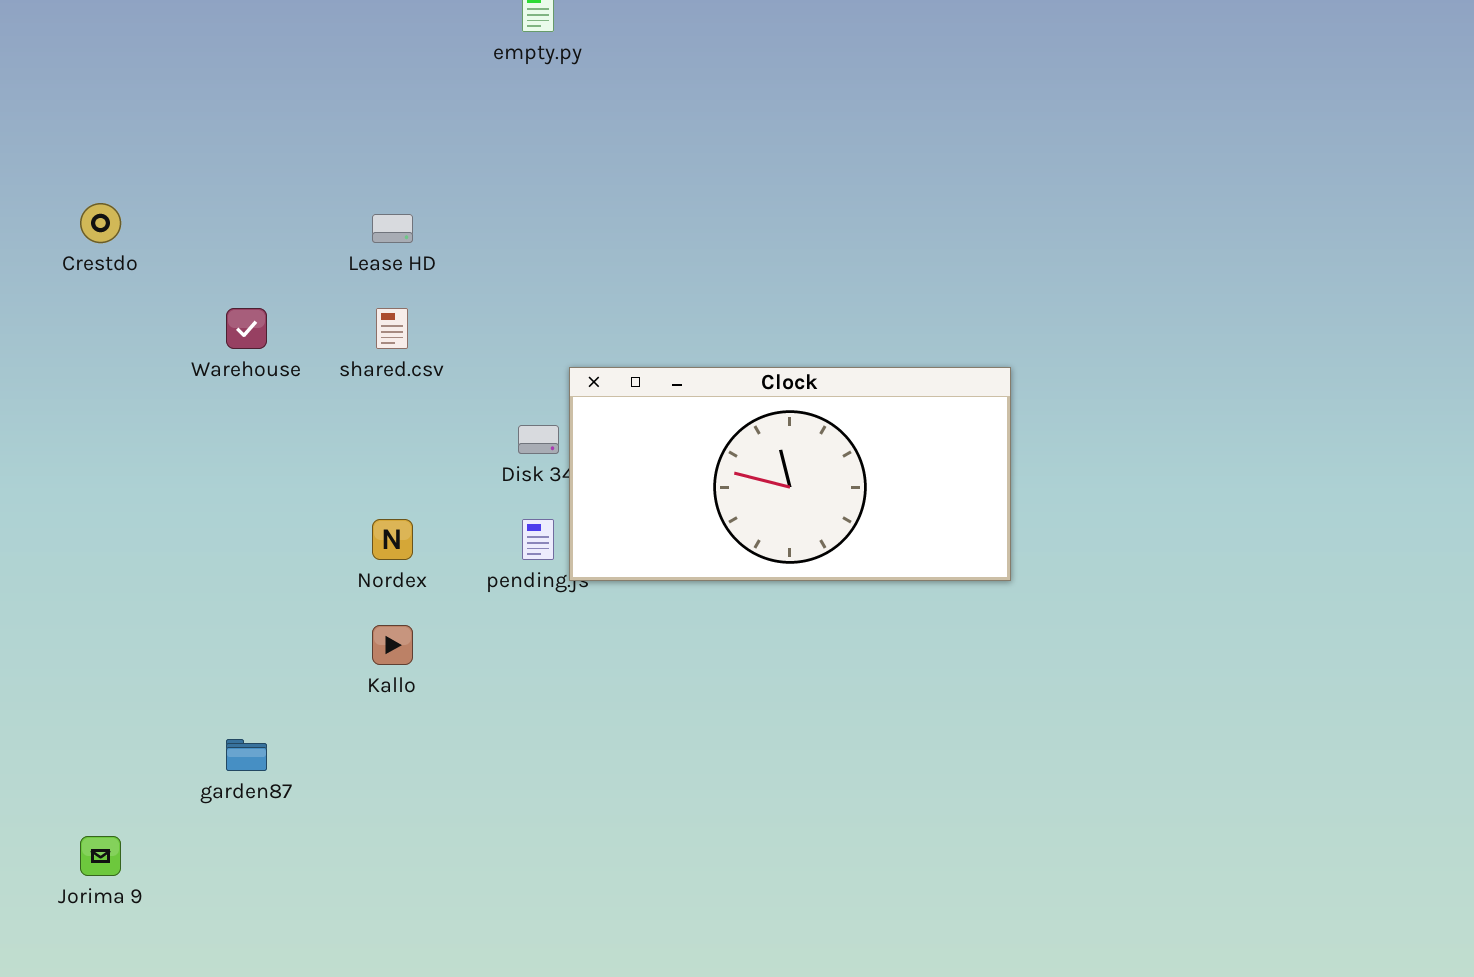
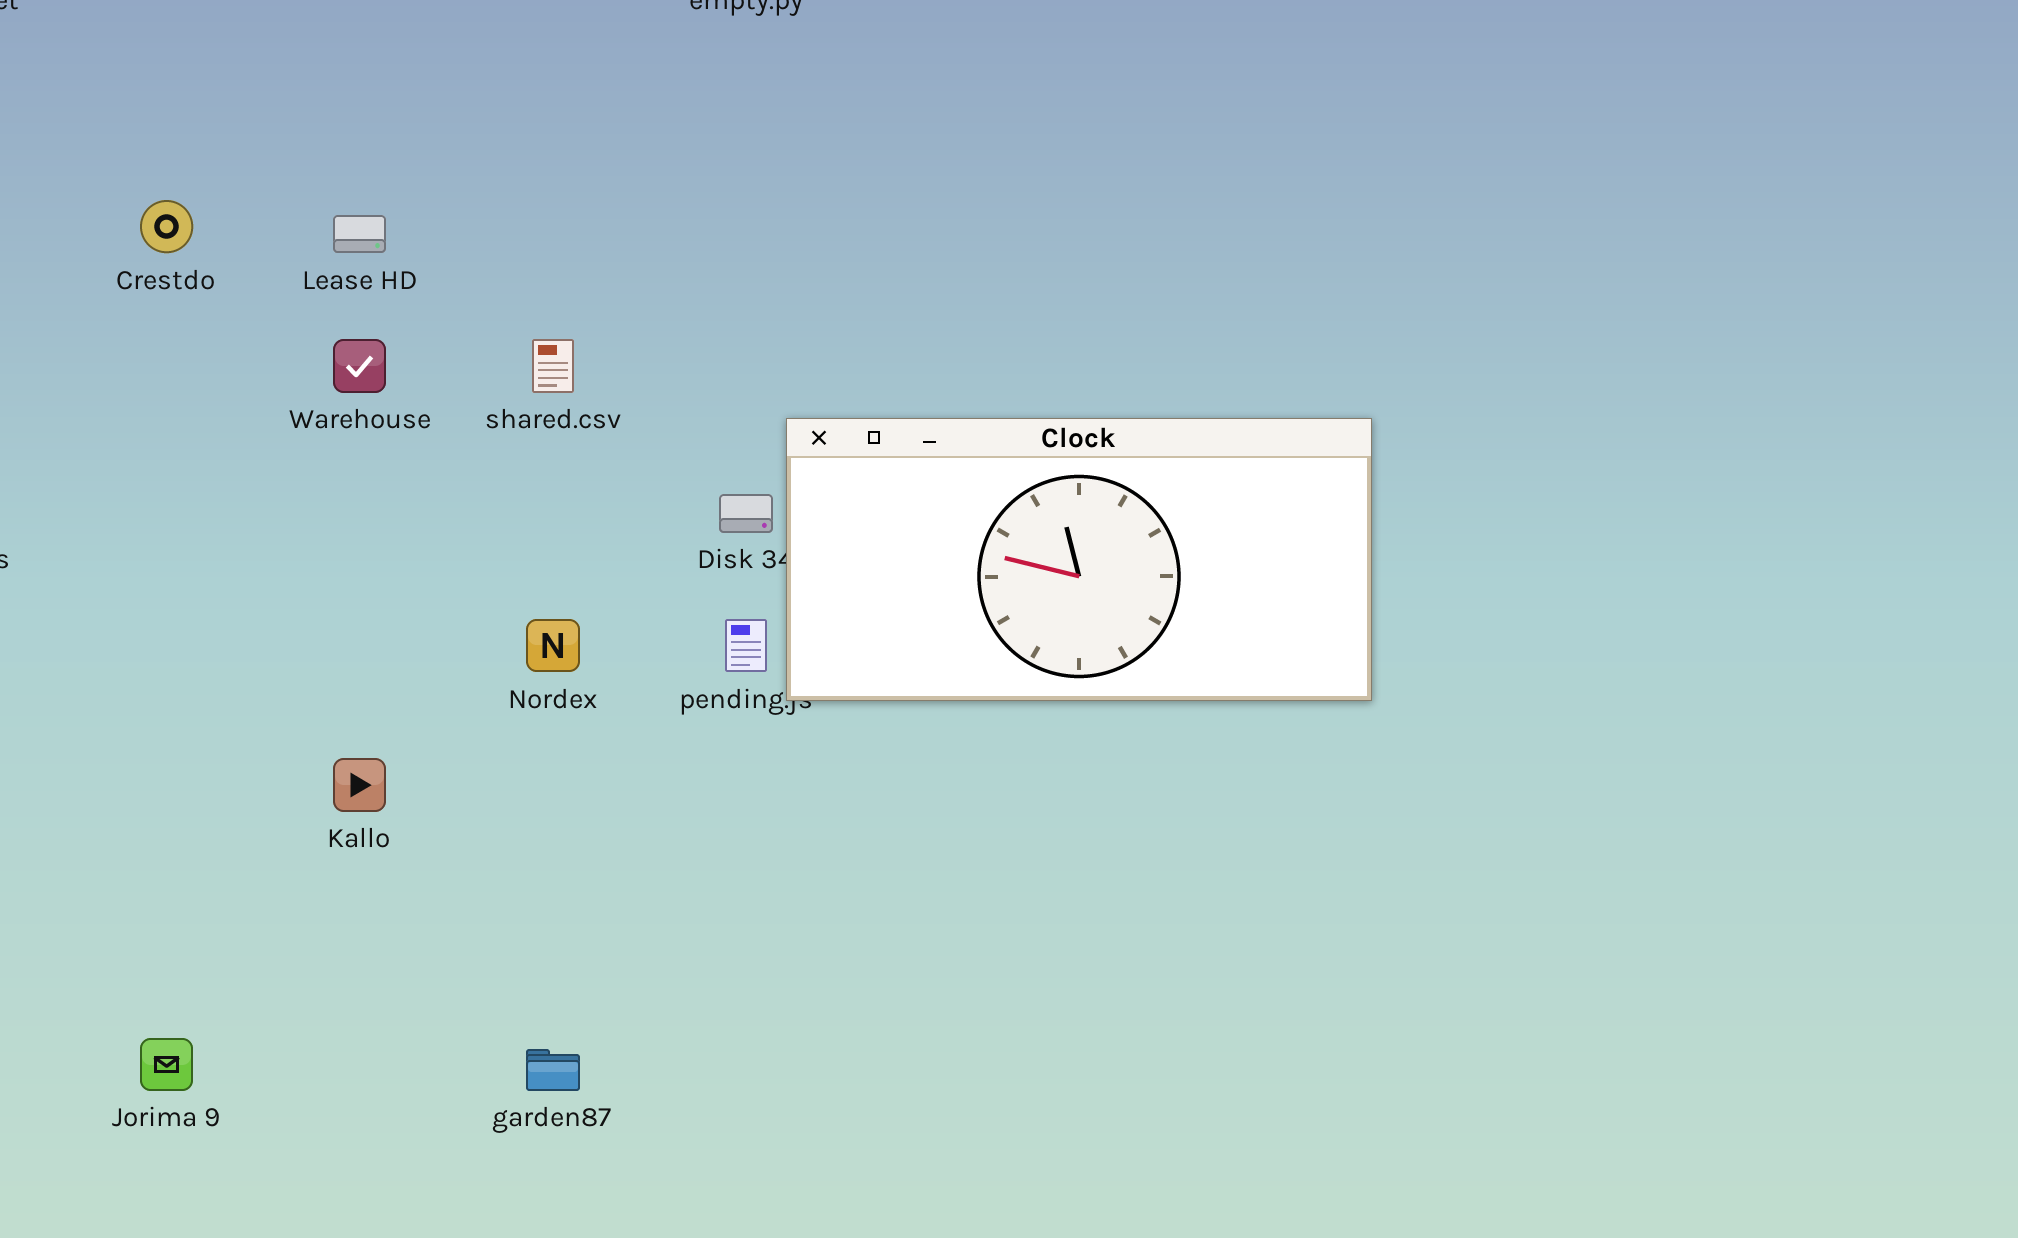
Lease HD: [372,214,413,243] -> [333,215,386,253], moved
Kallo: [372,625,413,665] -> [333,758,386,812], moved
garden87: [226,739,267,771] -> [526,1049,580,1091], moved

